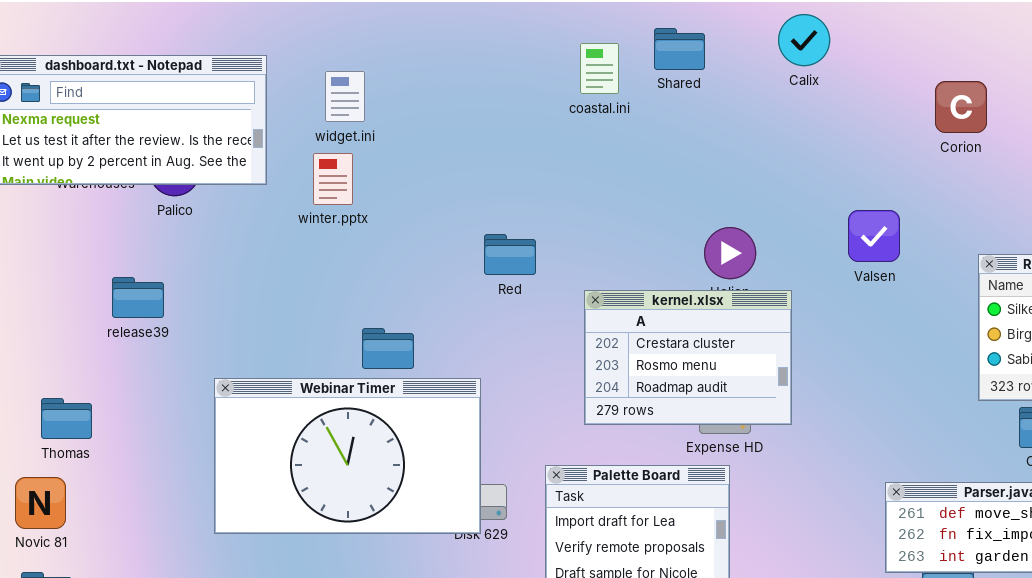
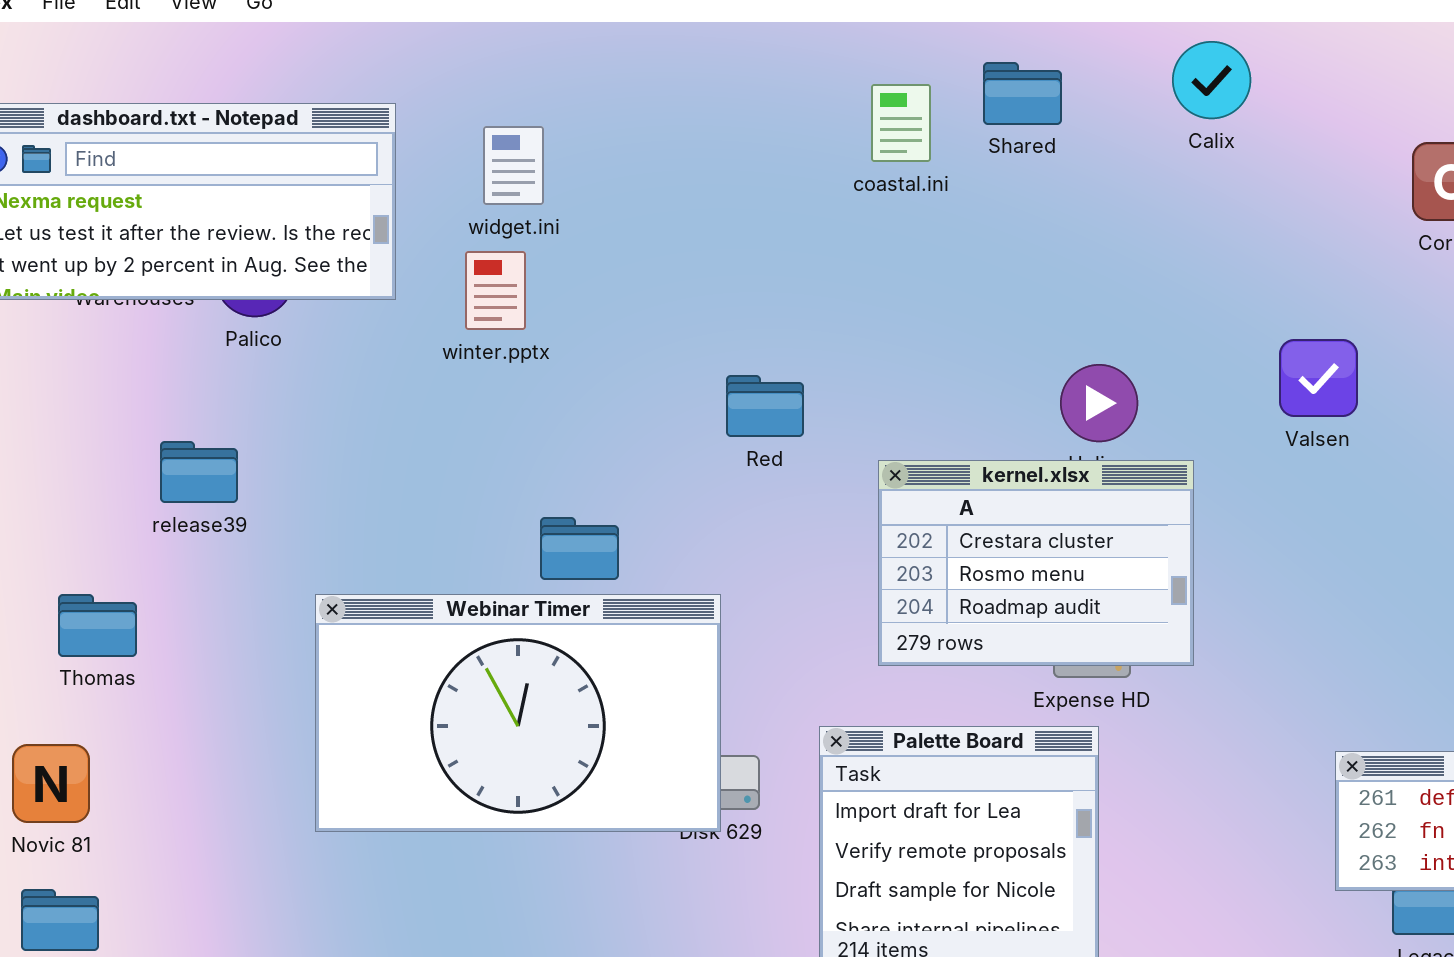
Thomas: [41,398,92,439] -> [58,594,137,657], moved

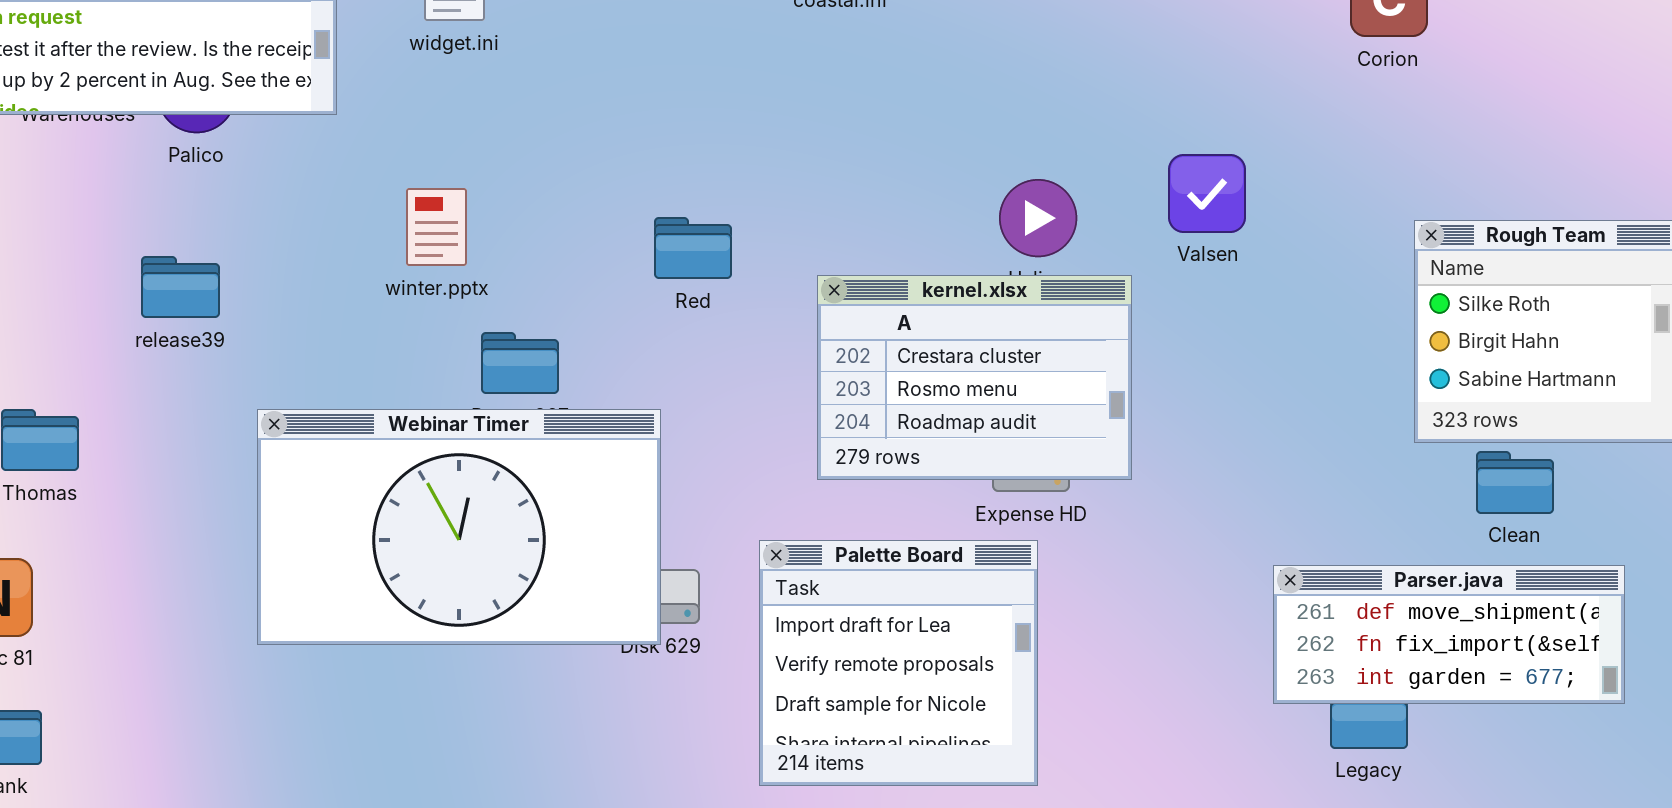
winter.pptx: [465,251,526,330] -> [406,188,467,266], moved
Valsen: [1279,339,1358,417] -> [1168,154,1246,233], moved
Red: [726,375,804,437] -> [654,217,732,279], moved
release39: [160,441,238,503] -> [141,256,220,318], moved

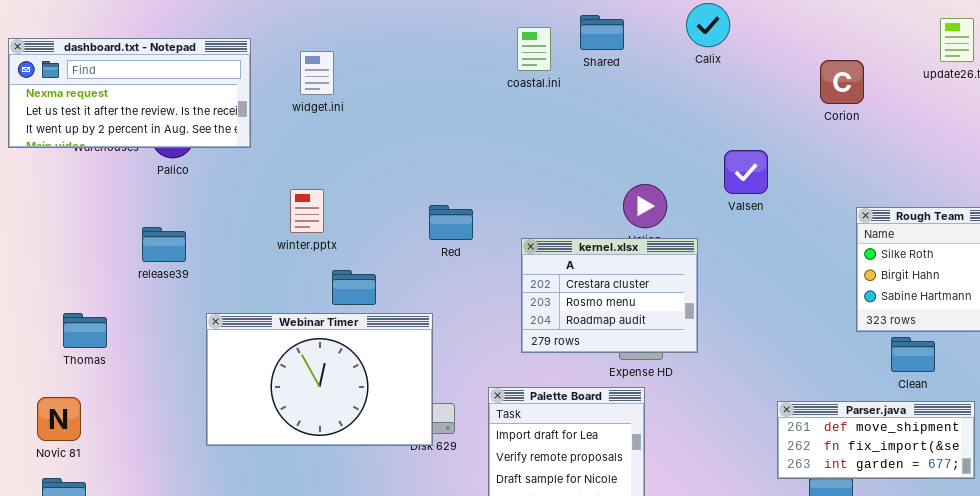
Valsen: [1168,154,1246,233] -> [724,150,768,194], moved

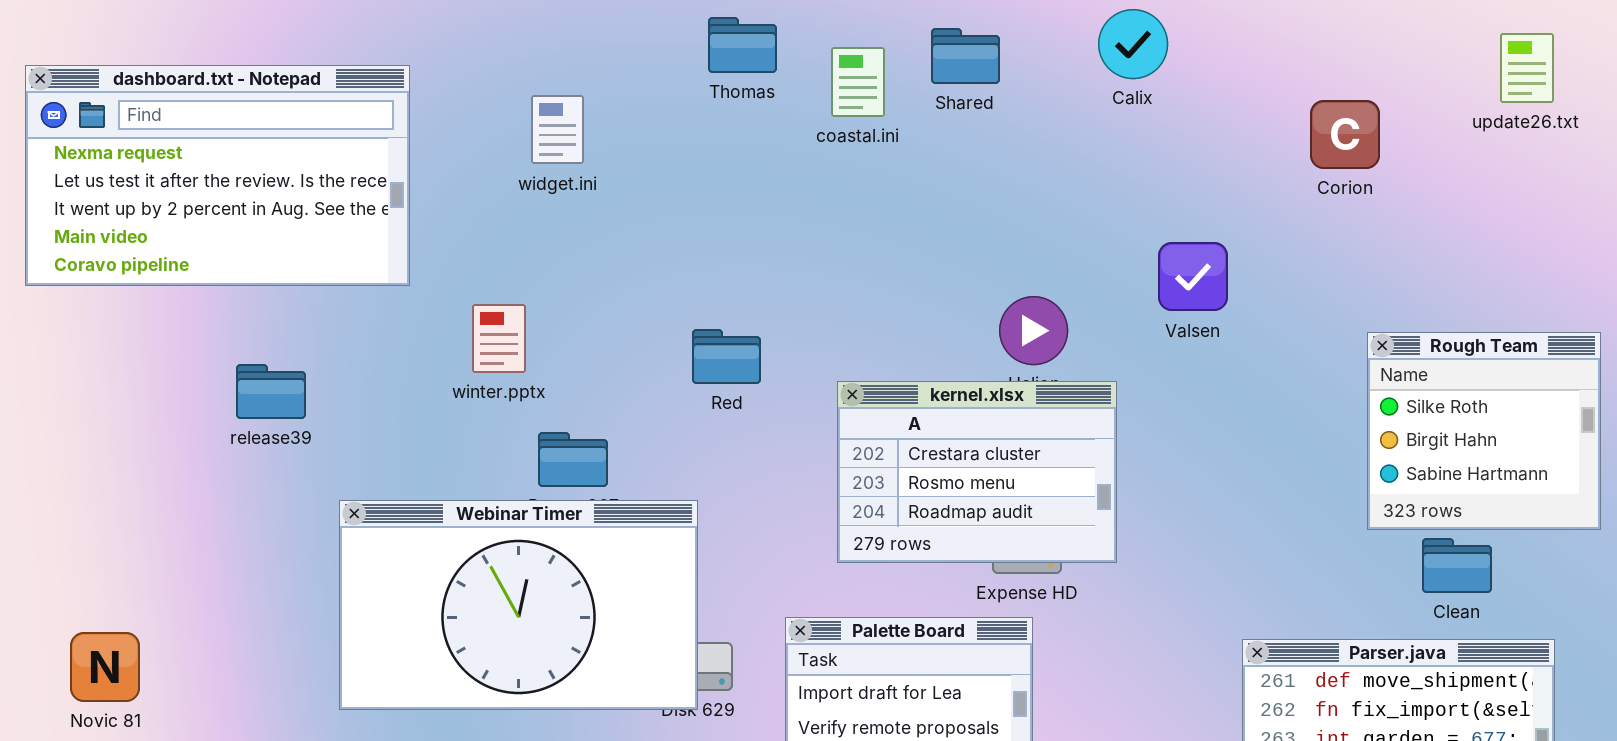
dashboard.txt - Notepad: [8,38,251,148] -> [25,65,410,286], resized
widget.ini: [300,51,334,95] -> [531,95,584,164], moved
Thomas: [63,313,107,348] -> [708,17,777,73], moved

